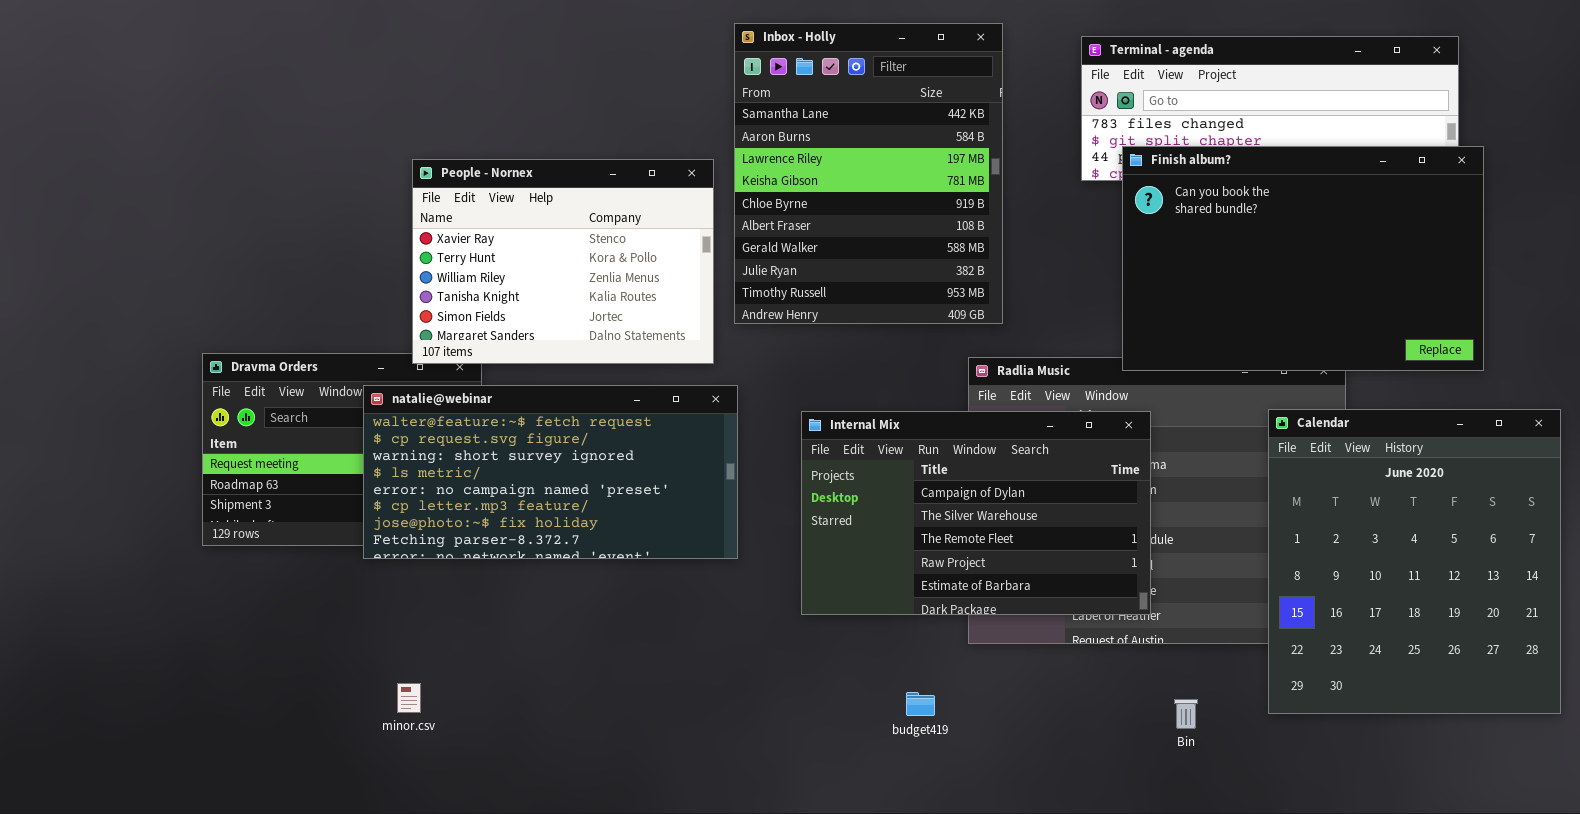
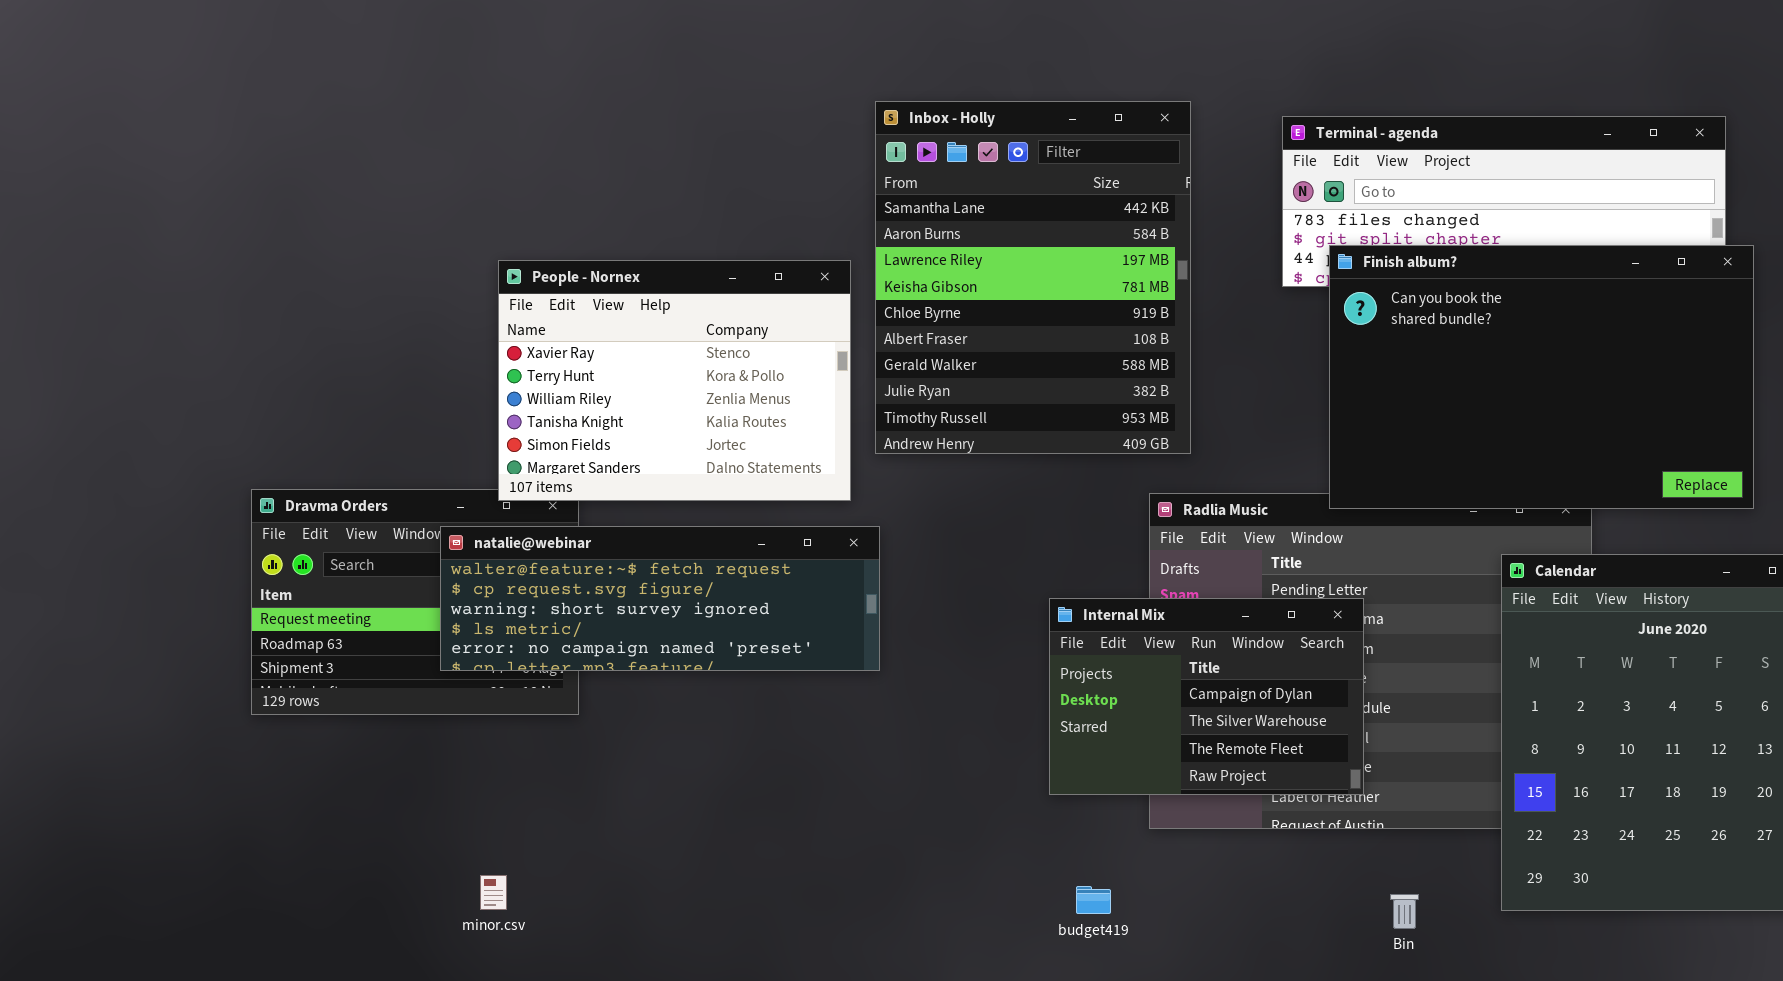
natalie@webinar: [363,385,738,559] -> [440,526,880,671], resized
Internal Mix: [801,411,1151,615] -> [1049,598,1364,795], resized

